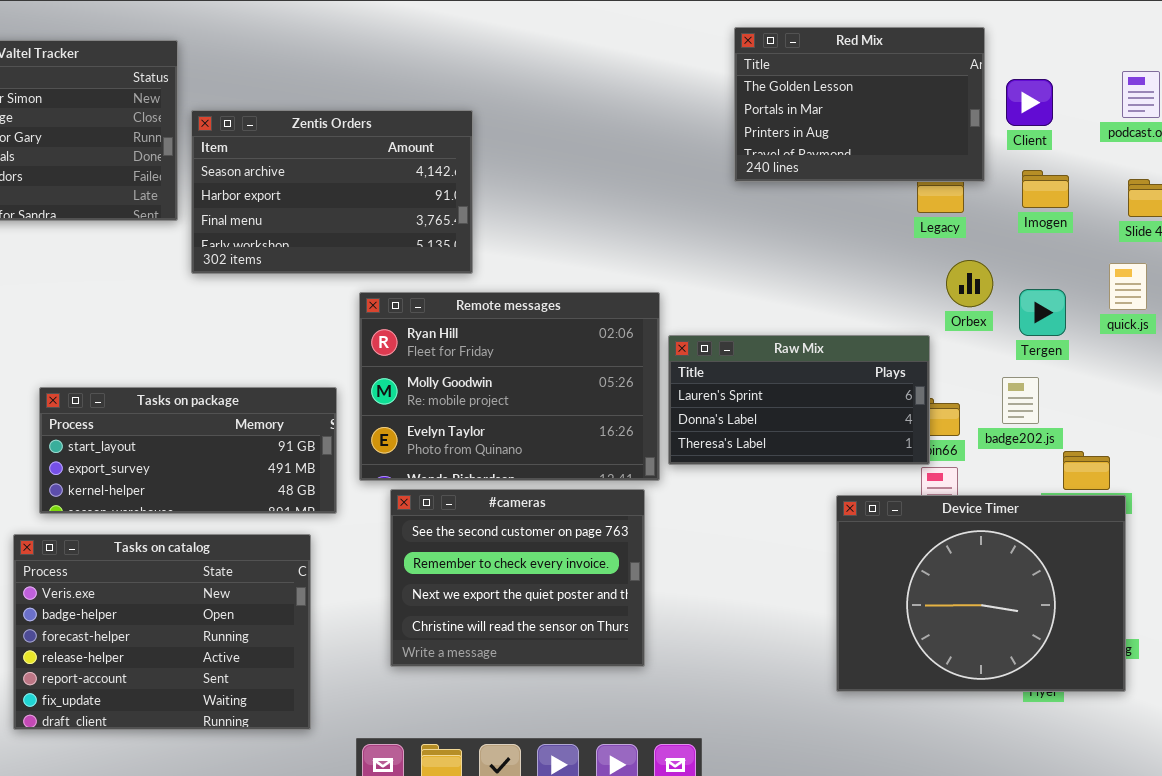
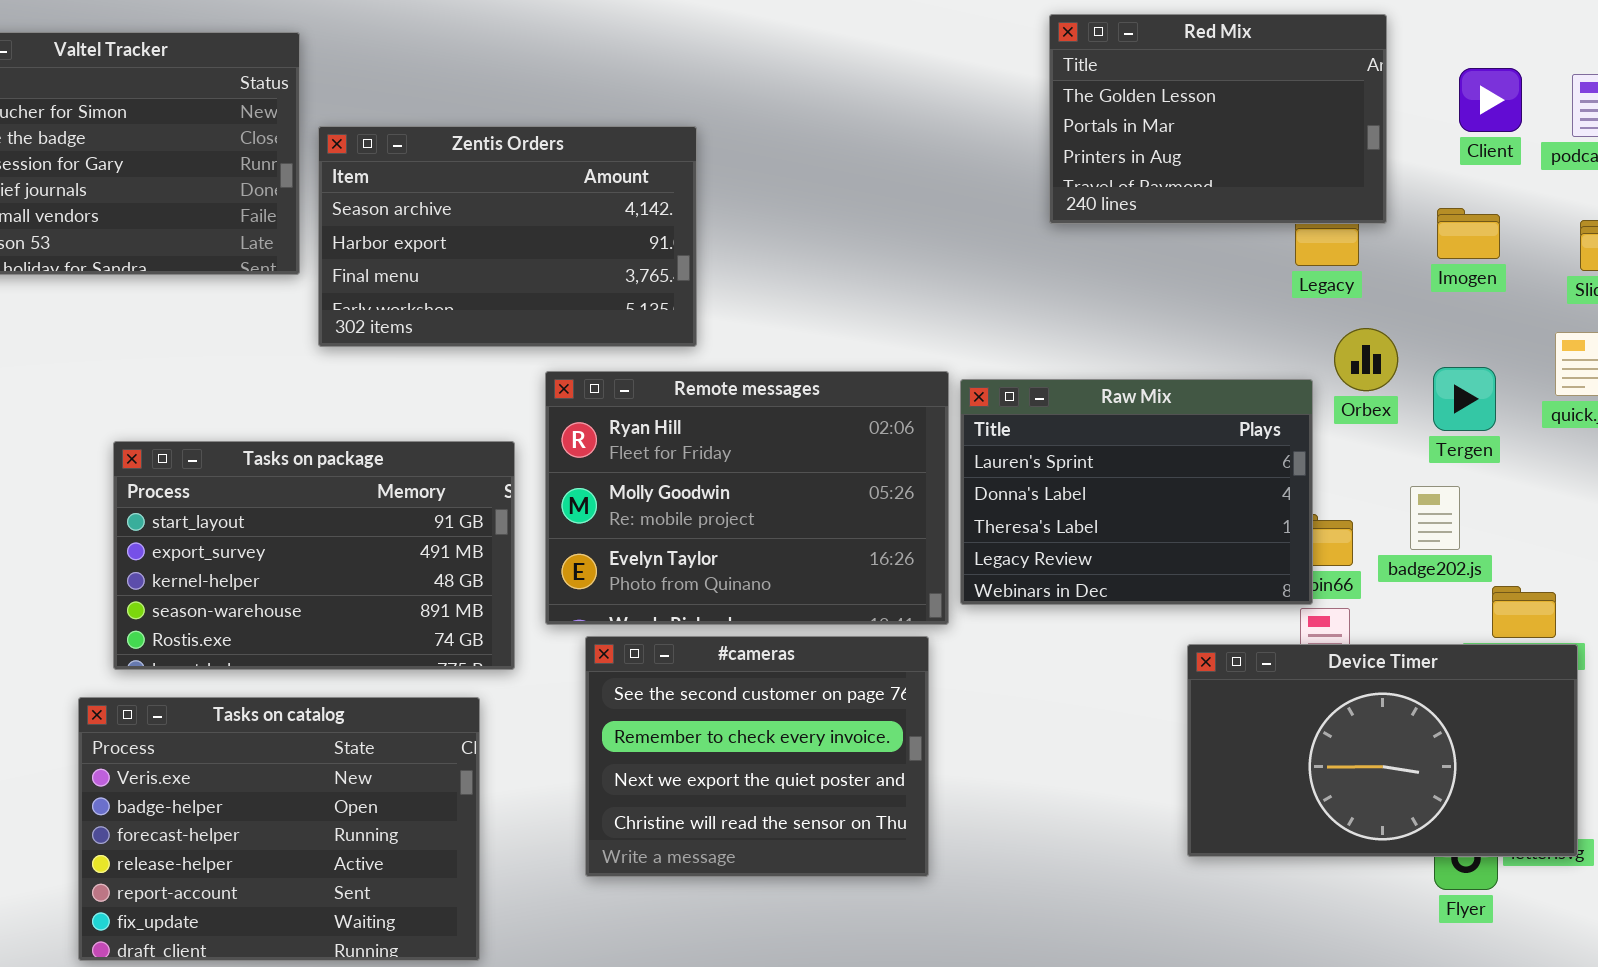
Client: [1006,79,1053,126] -> [1459,68,1522,132], moved
Raw Mix: [668,335,930,465] -> [960,379,1313,605], resized
Tasks on package: [39,387,337,514] -> [113,441,515,670], resized
Device Timer: [836,495,1126,692] -> [1187,644,1578,857], resized

